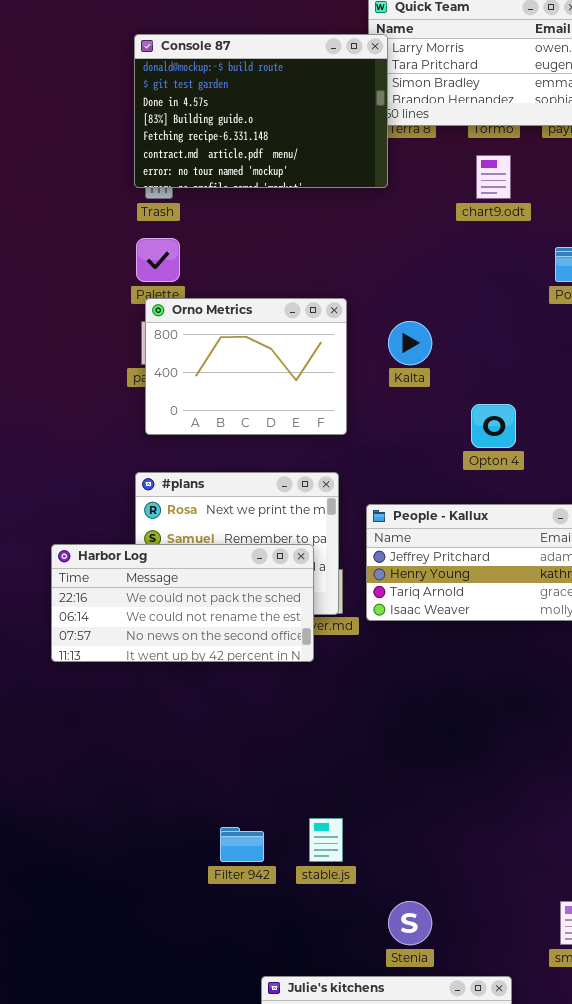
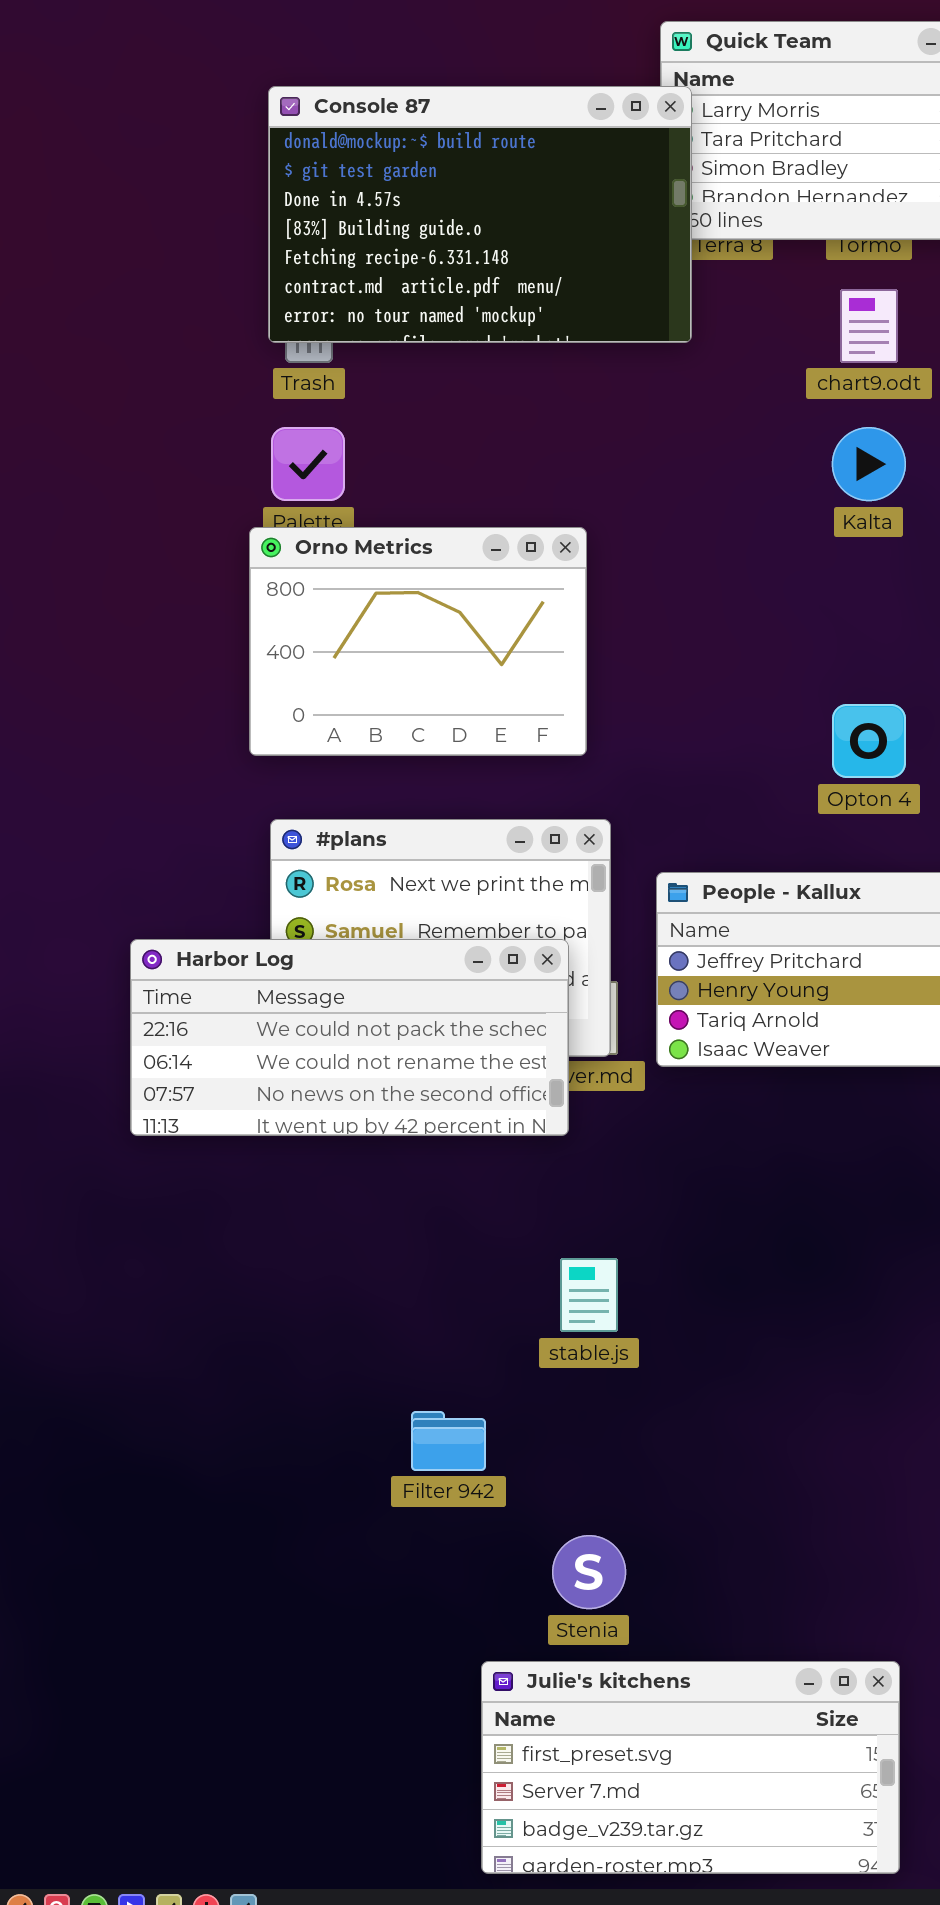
Orno Metrics: [145,298,347,435] -> [249,527,587,756], moved
Kalta: [388,321,432,365] -> [832,427,906,501], moved
stable.js: [309,818,343,862] -> [560,1258,618,1332], moved
Stenia: [388,901,432,945] -> [552,1535,626,1609], moved

